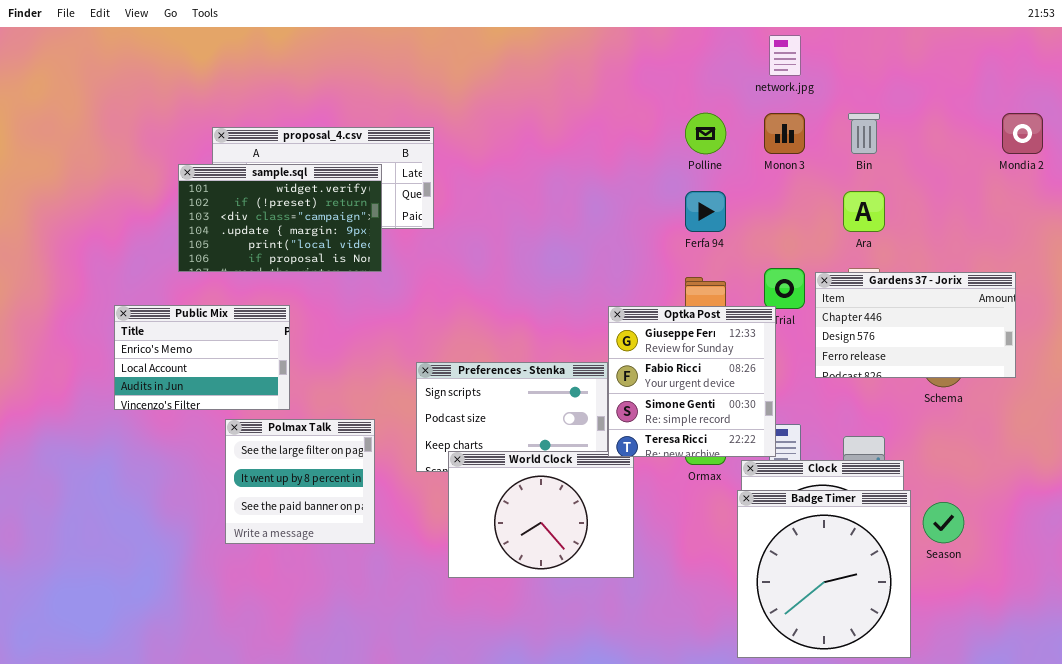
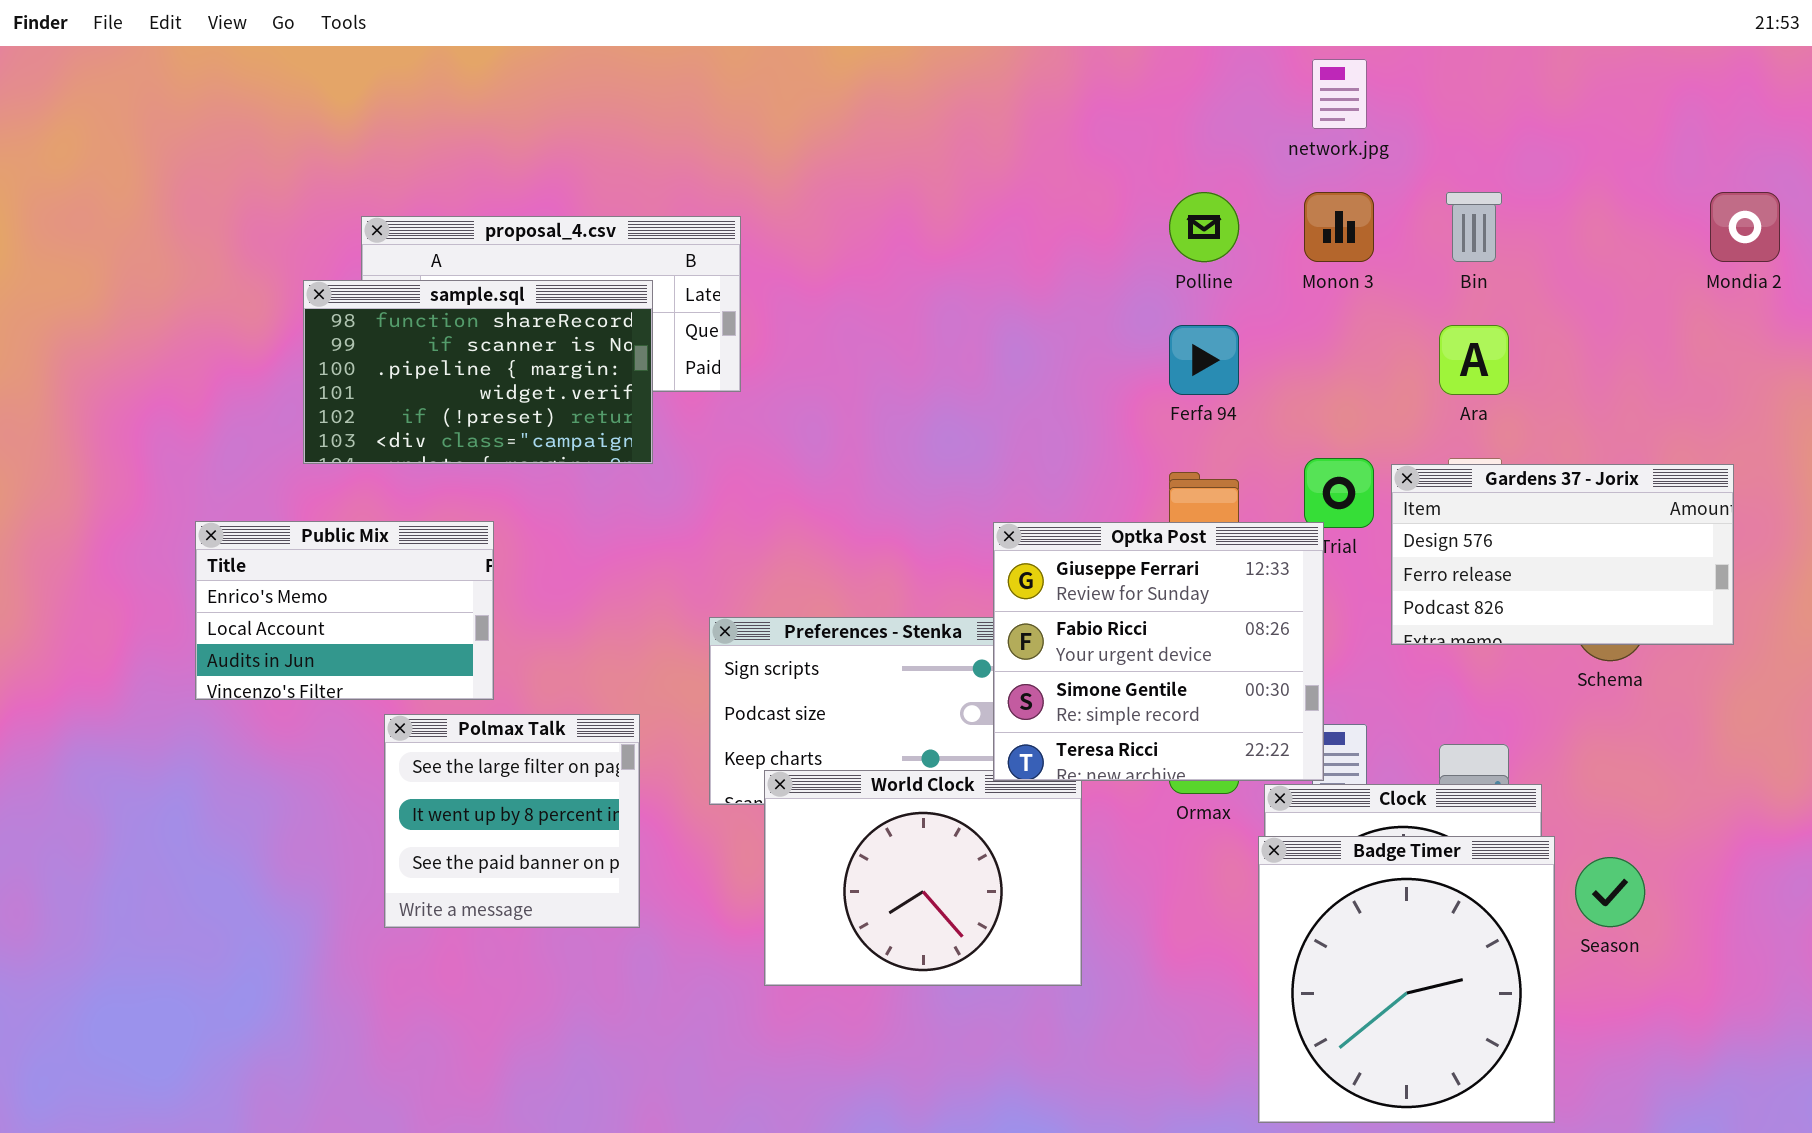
sample.sql: [178,164,382,272] -> [303,280,653,464], scrolled up 3 rows
Gardens 37 - Jorix: [815,272,1016,378] -> [1391,464,1734,645], scrolled down 1 row
Optka Post: [608,306,776,457] -> [993,522,1324,781], resized

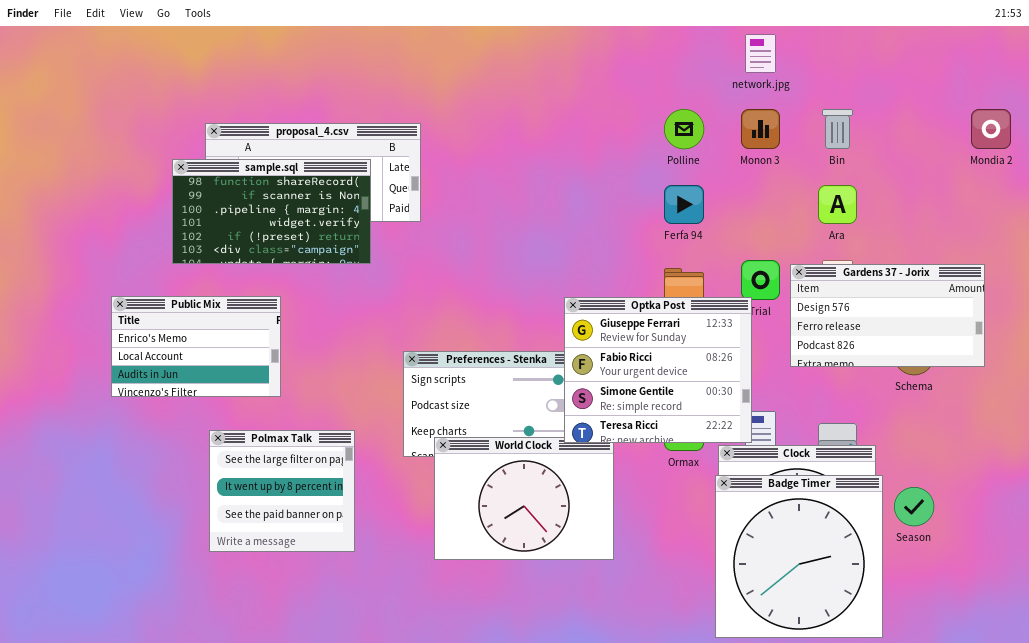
Polmax Talk: [384,714,640,928] -> [209,430,355,552], moved

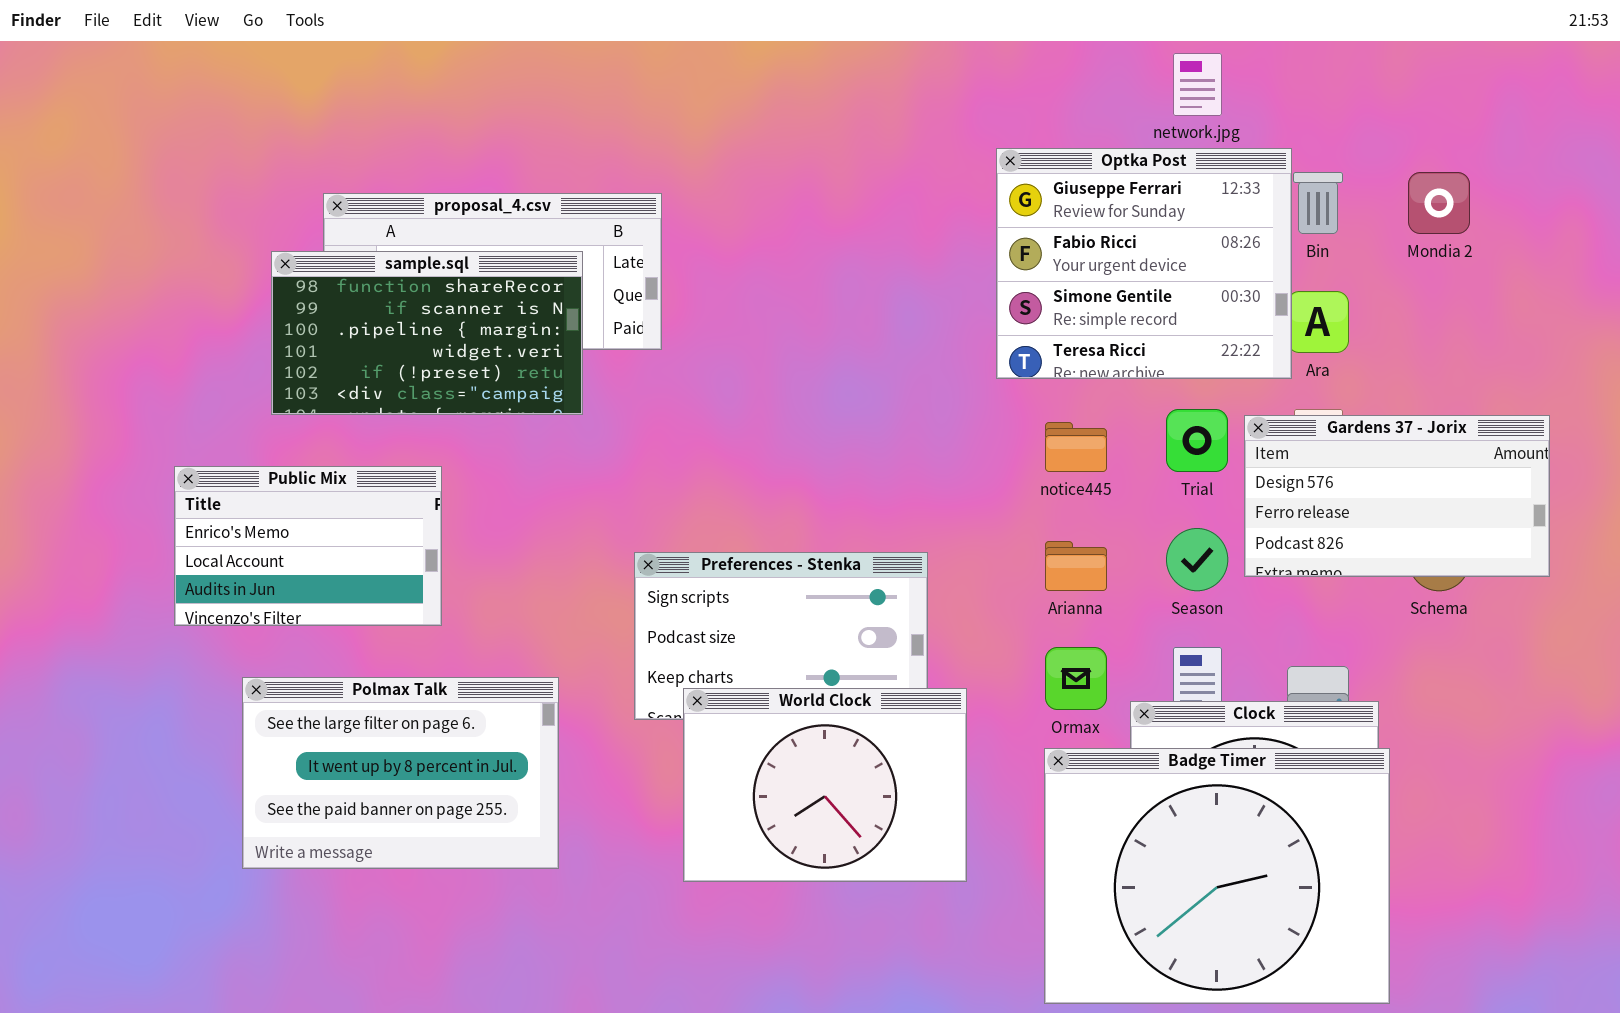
Mondia 2: [971,109,1011,149] -> [1408,172,1470,234], moved
Optka Post: [564,297,752,443] -> [996,148,1292,379], moved
Polmax Talk: [209,430,355,552] -> [242,677,559,869], resized
Badge Timer: [715,475,883,638] -> [1044,748,1390,1004], resized
Season: [894,487,934,526] -> [1166,528,1228,591], moved

